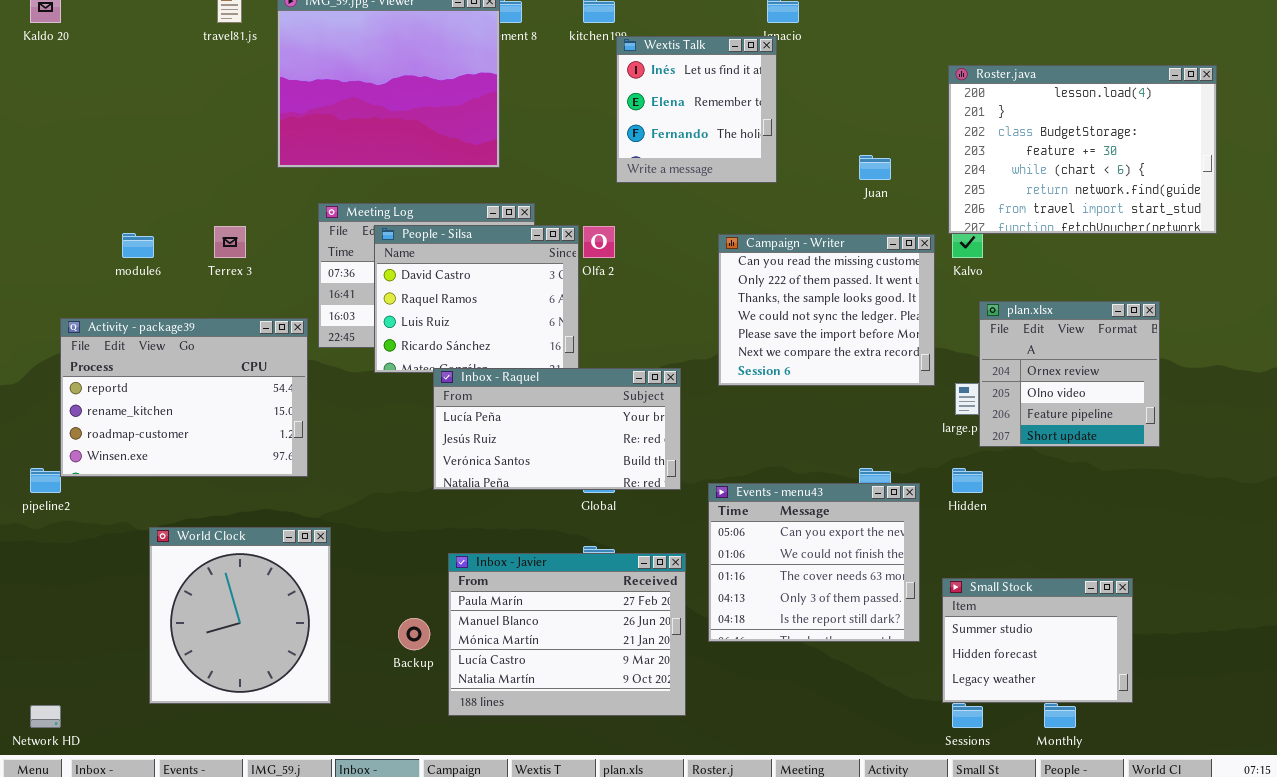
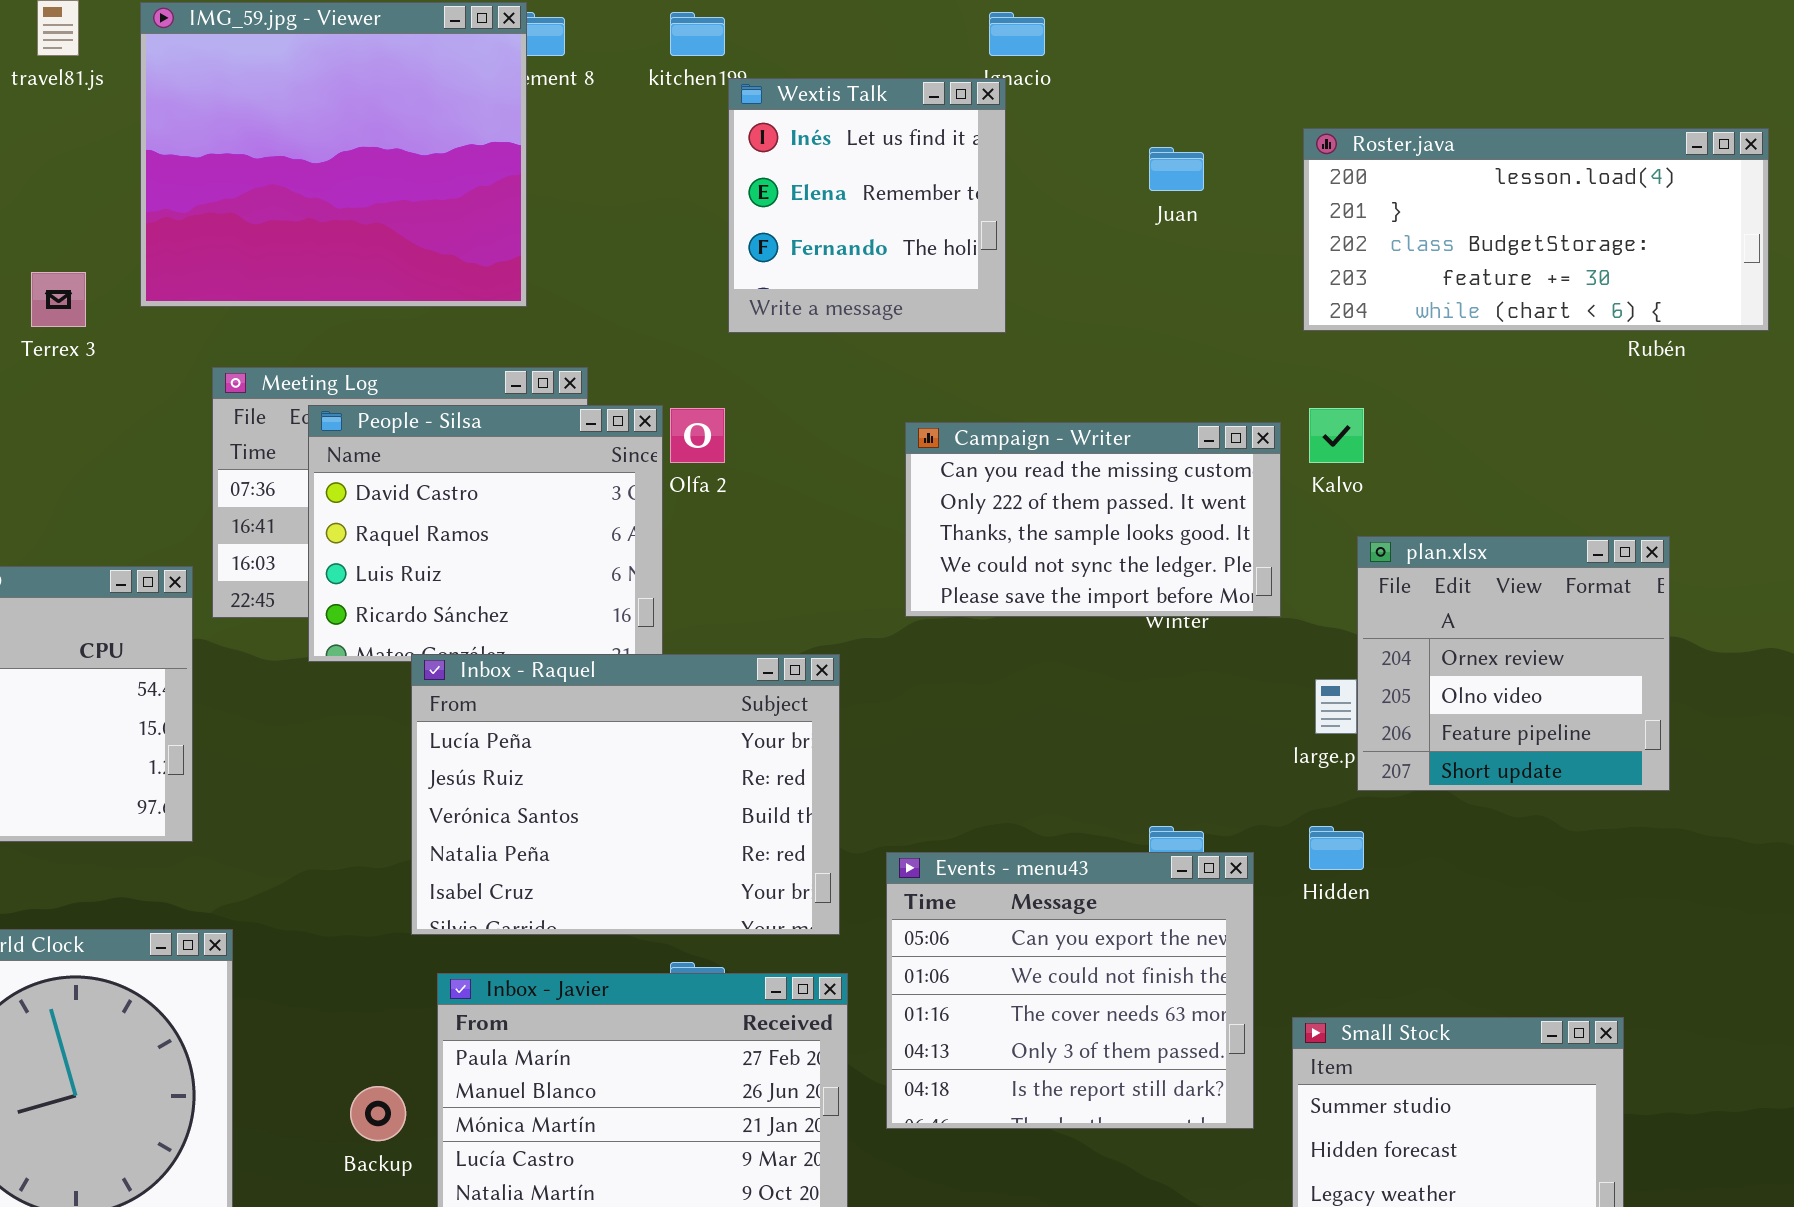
Roster.java: [948,65,1217,234] -> [1303,128,1769,331], resized
Juan: [859,155,891,180] -> [1149,147,1204,191], moved
Terrex 3: [214,226,246,258] -> [31,272,86,327], moved
Campaign - Writer: [718,234,935,386] -> [905,422,1281,617], resized
Inbox - Raquel: [433,368,681,490] -> [411,654,840,935], resized

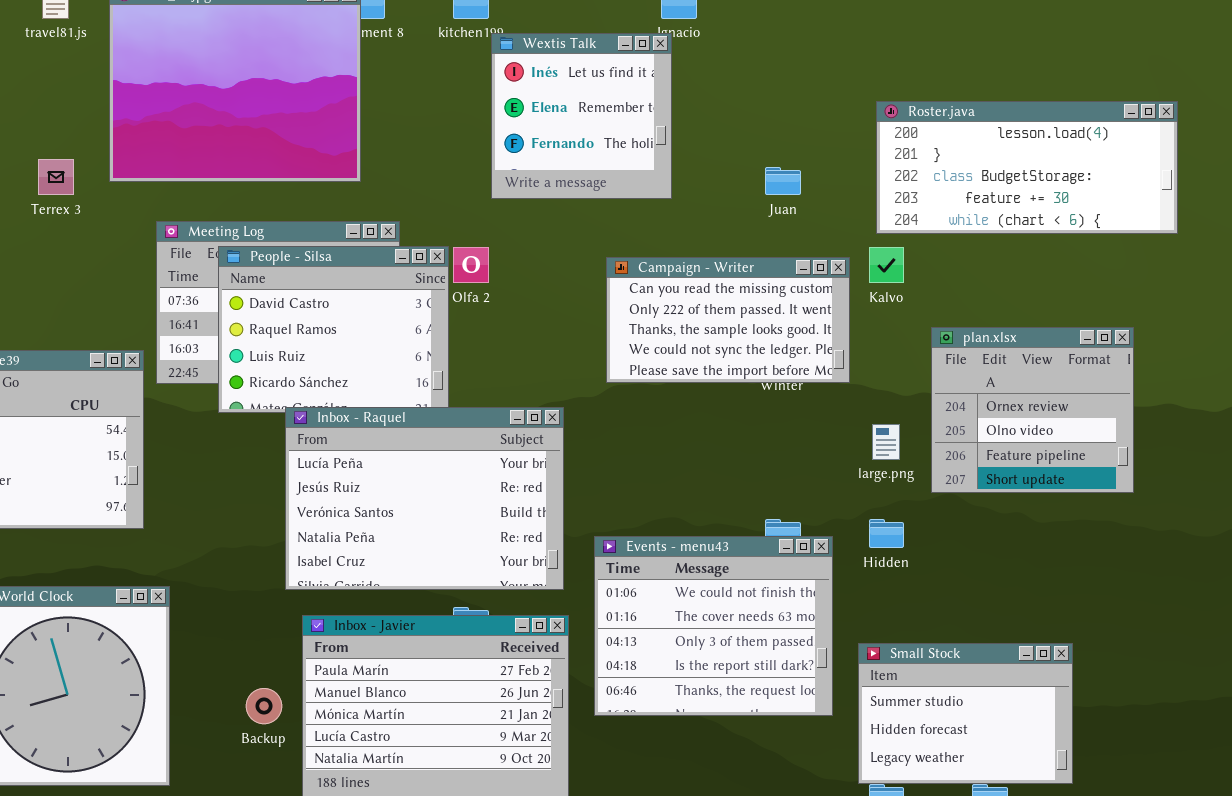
Roster.java: [1303,128,1769,331] -> [876,101,1178,234], moved
Juan: [1149,147,1204,191] -> [765,167,801,195], moved
plan.xlsx: [1357,536,1670,791] -> [931,327,1134,493], moved
Events - menu43: [886,852,1254,1129] -> [594,536,833,716], scrolled down 1 row

